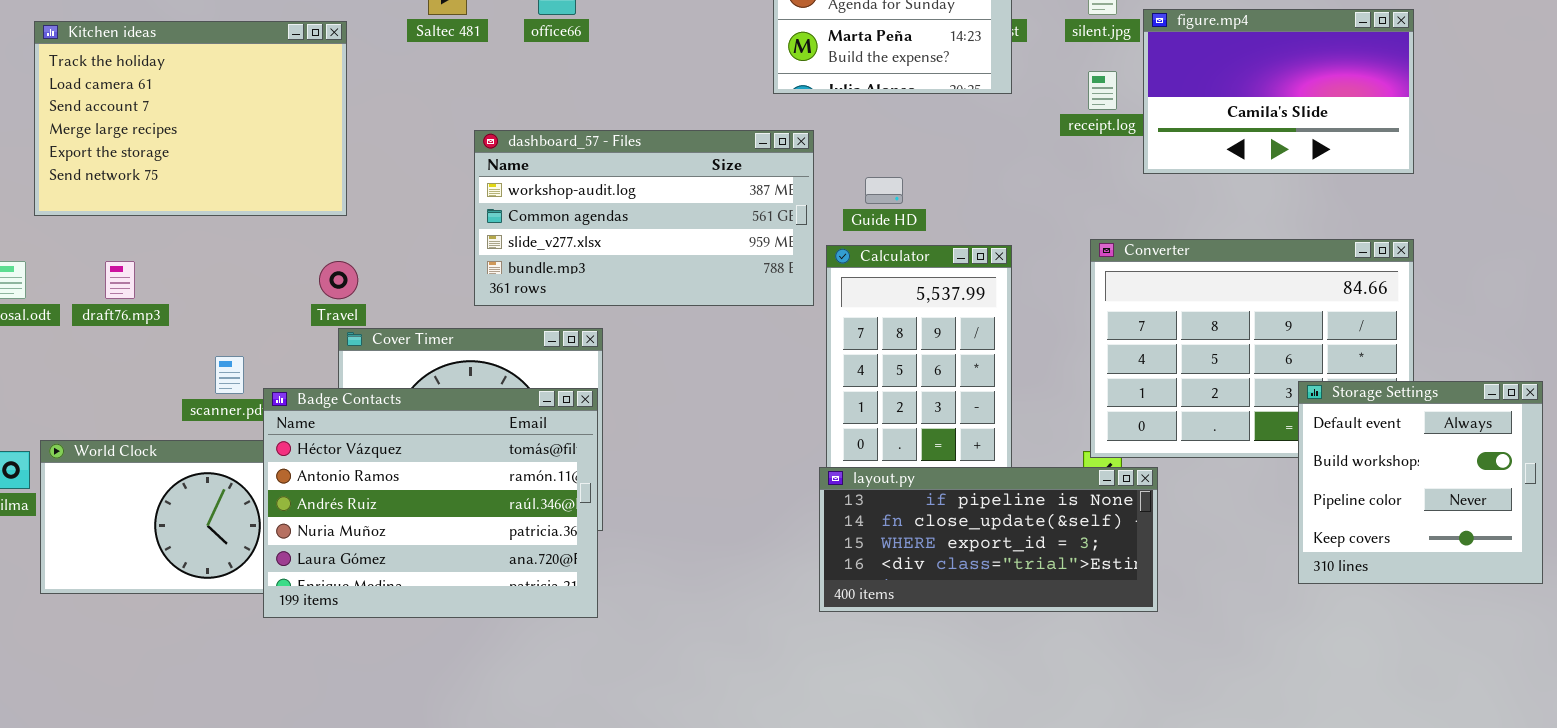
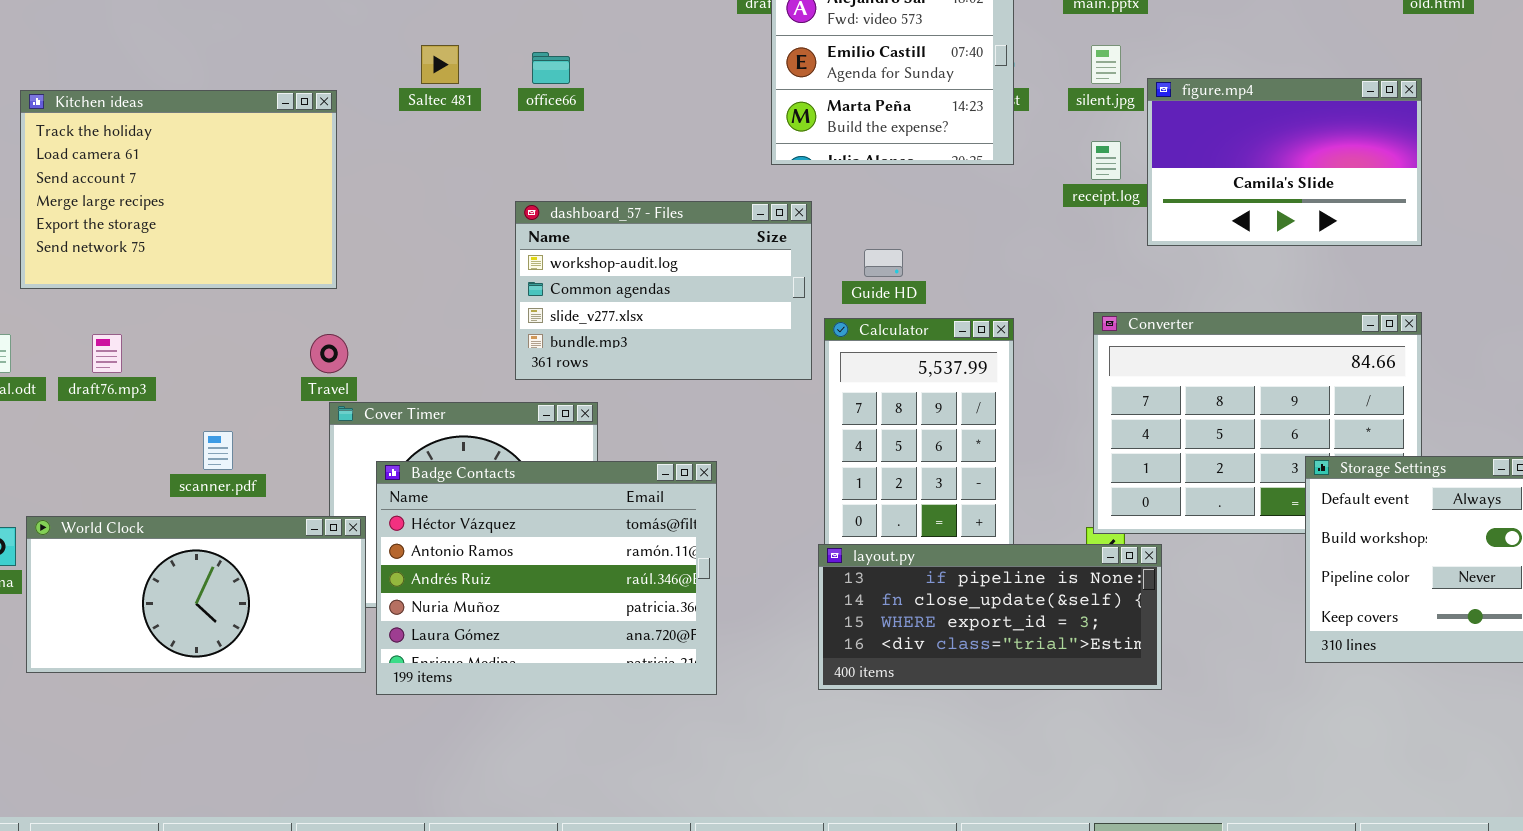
dashboard_57 - Files: [474,130,814,306] -> [515,201,812,380], resized
Badge Contacts: [263,388,598,618] -> [376,461,717,695], moved

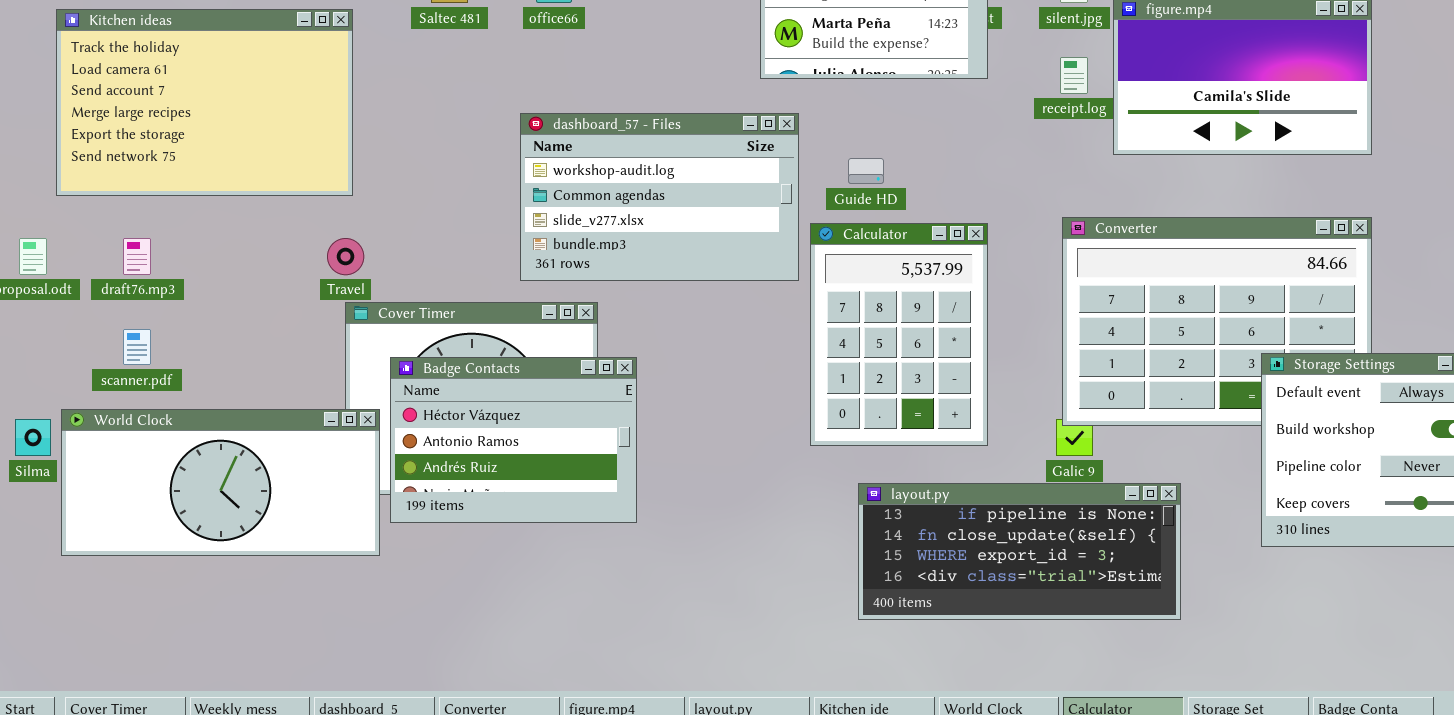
scanner.pdf: [203,431,233,470] -> [123,329,151,365], moved
Badge Contacts: [376,461,717,695] -> [390,357,637,523], resized
layout.py: [818,544,1162,690] -> [858,483,1181,620], moved

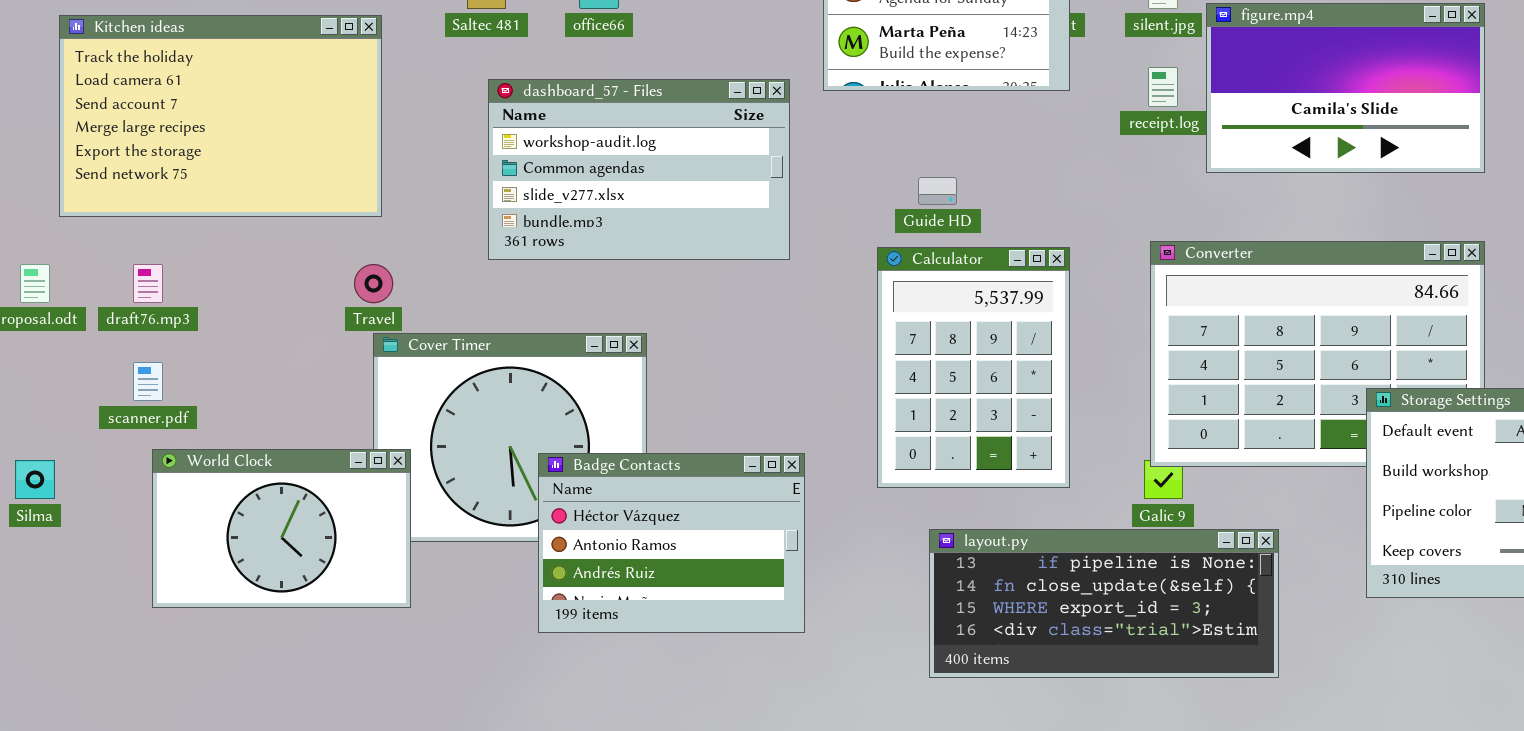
dashboard_57 - Files: [520,113,799,281] -> [488,79,790,260], moved
Badge Contacts: [390,357,637,523] -> [538,453,805,633], moved
World Clock: [61,409,380,556] -> [152,449,411,608], resized

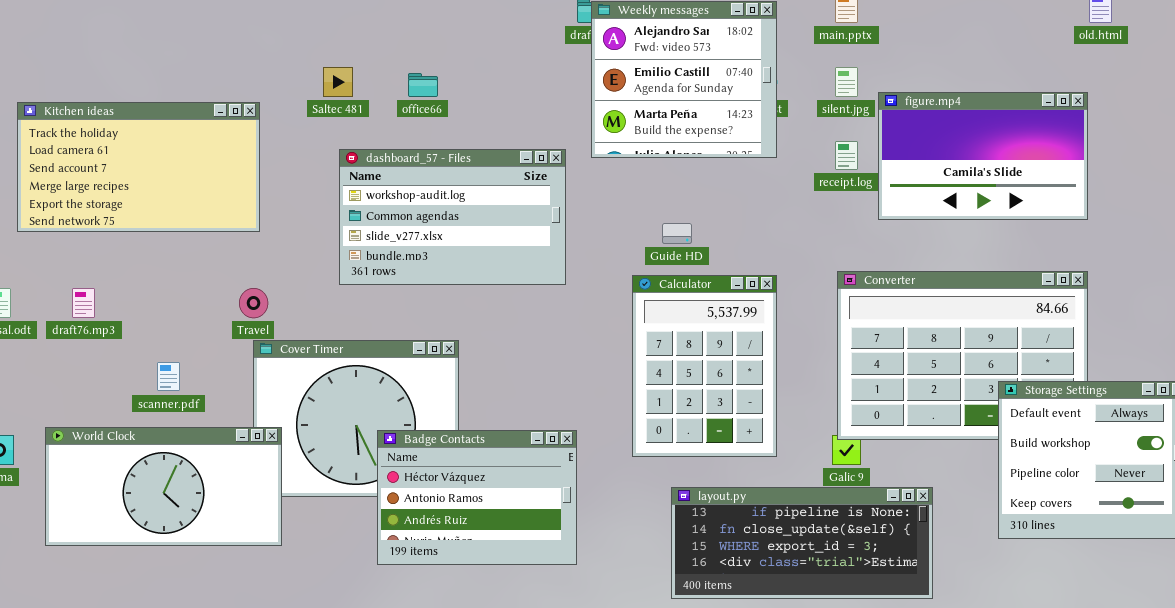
Kitchen ideas: [59,15,382,217] -> [17,102,260,232], resized
scanner.pdf: [133,362,163,401] -> [157,362,180,391], moved
World Clock: [152,449,411,608] -> [45,427,282,546], resized

